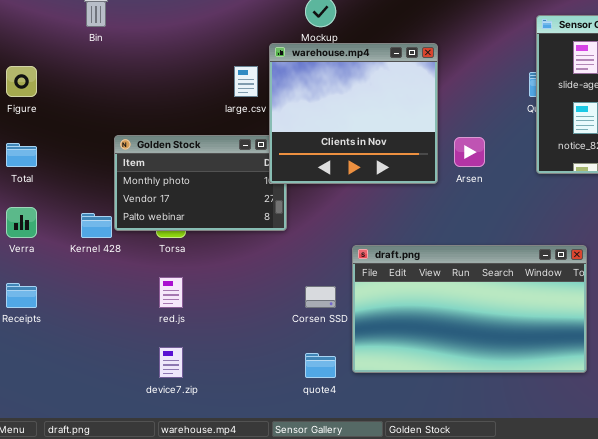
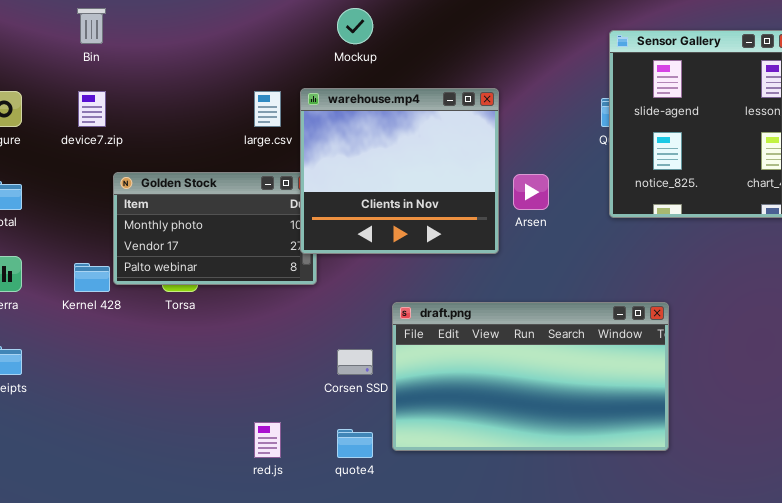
warehouse.mp4: [269,43,438,184] -> [300,88,499,254], moved
red.js: [159,277,183,308] -> [254,422,281,458], moved
device7.zip: [159,347,183,378] -> [78,91,106,127], moved

